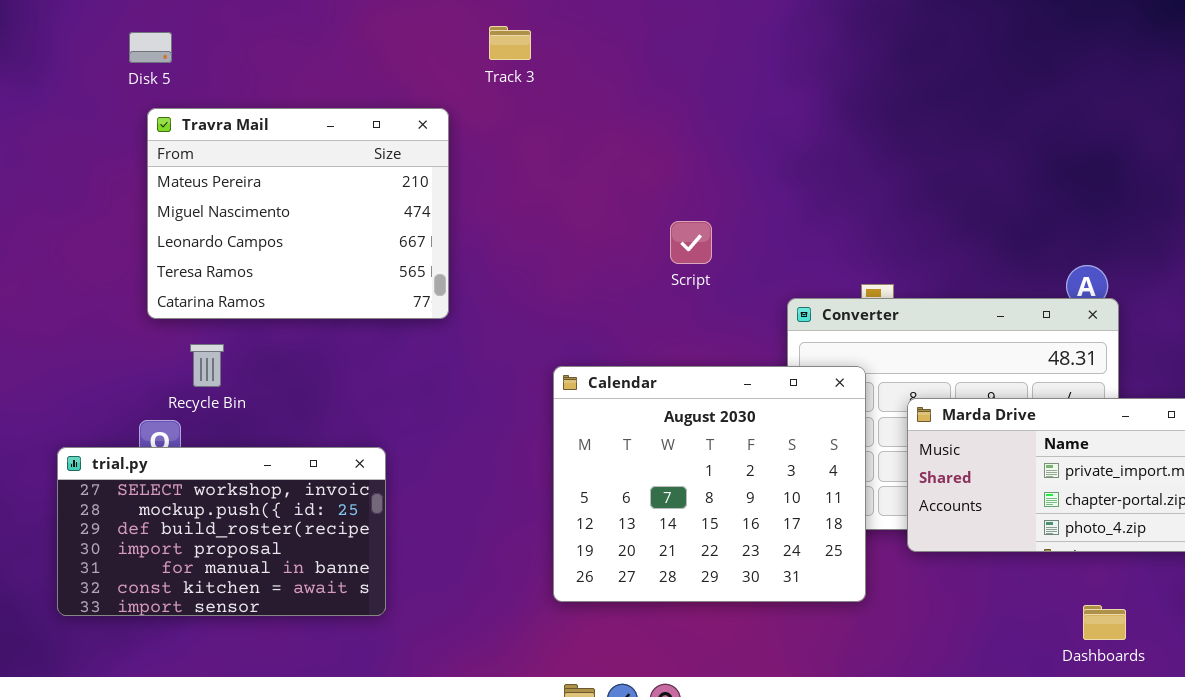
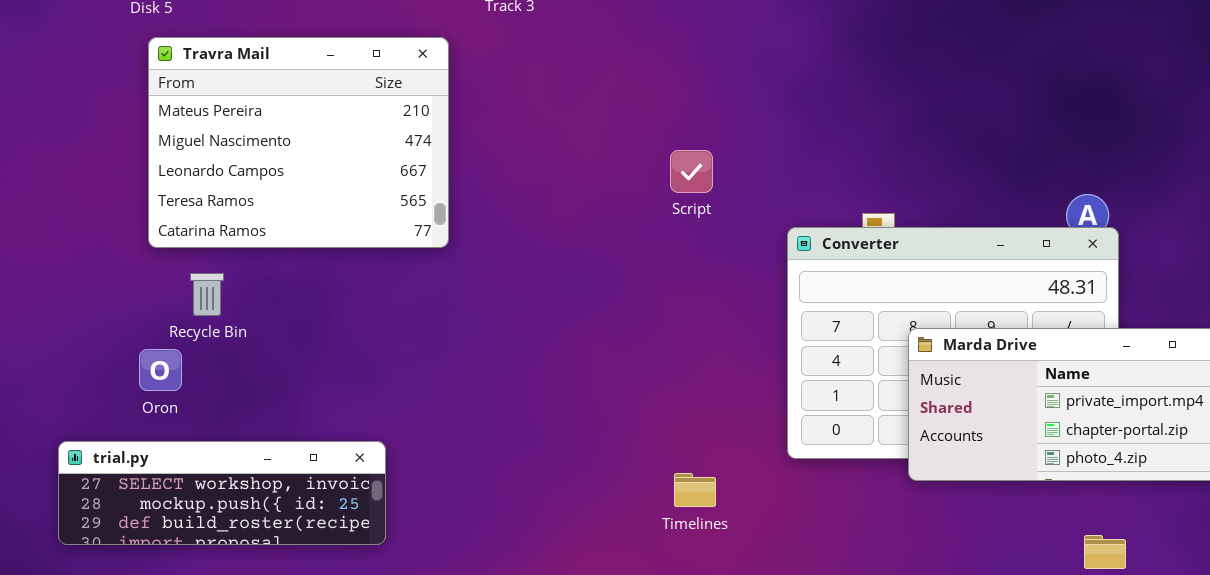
Calendar: [553,366,866,602] -> none, closed
trial.py: [57,447,386,616] -> [58,441,386,545], resized

